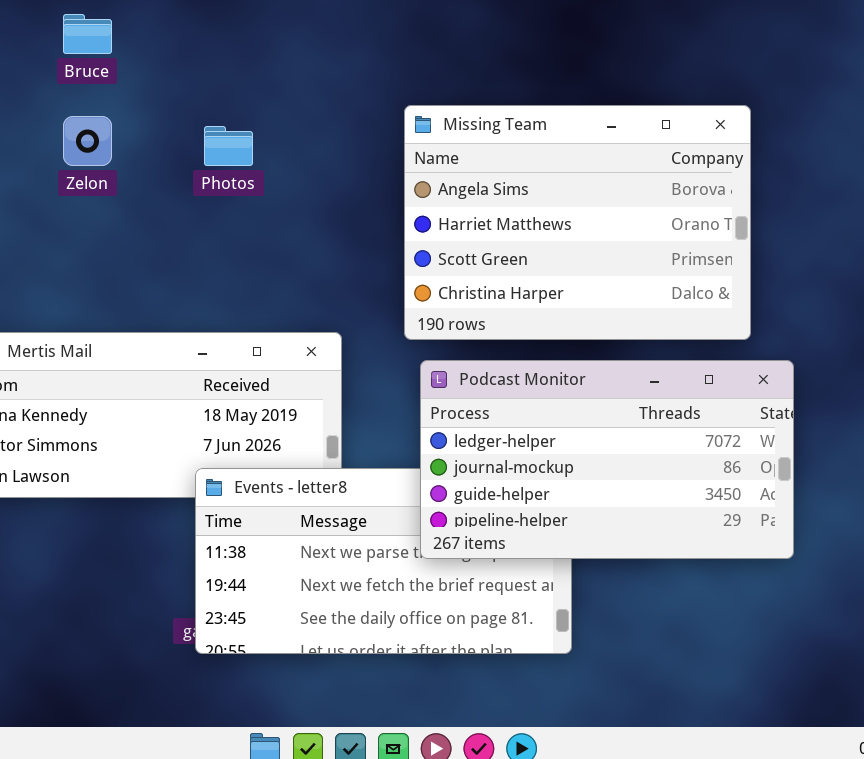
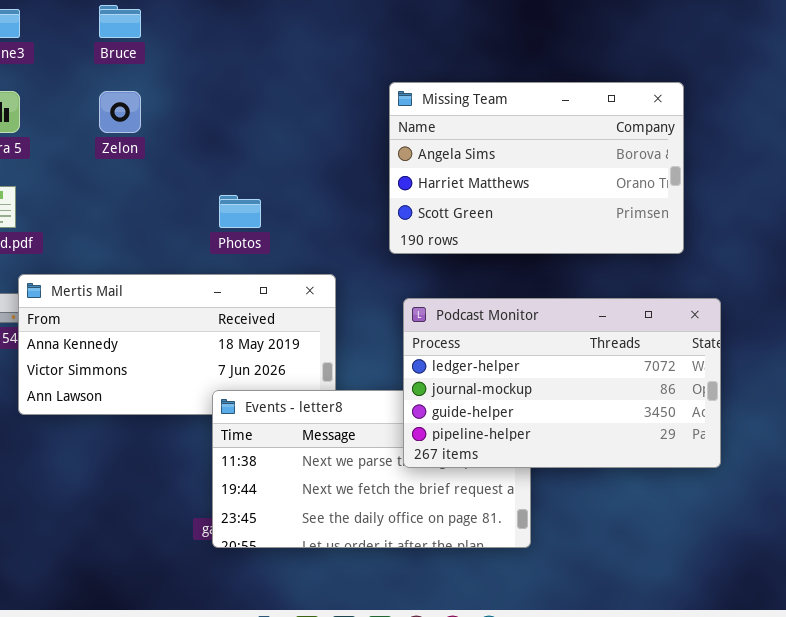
Missing Team: [404,105,751,340] -> [389,82,684,254], resized
Photos: [204,126,253,166] -> [219,195,261,228], moved

